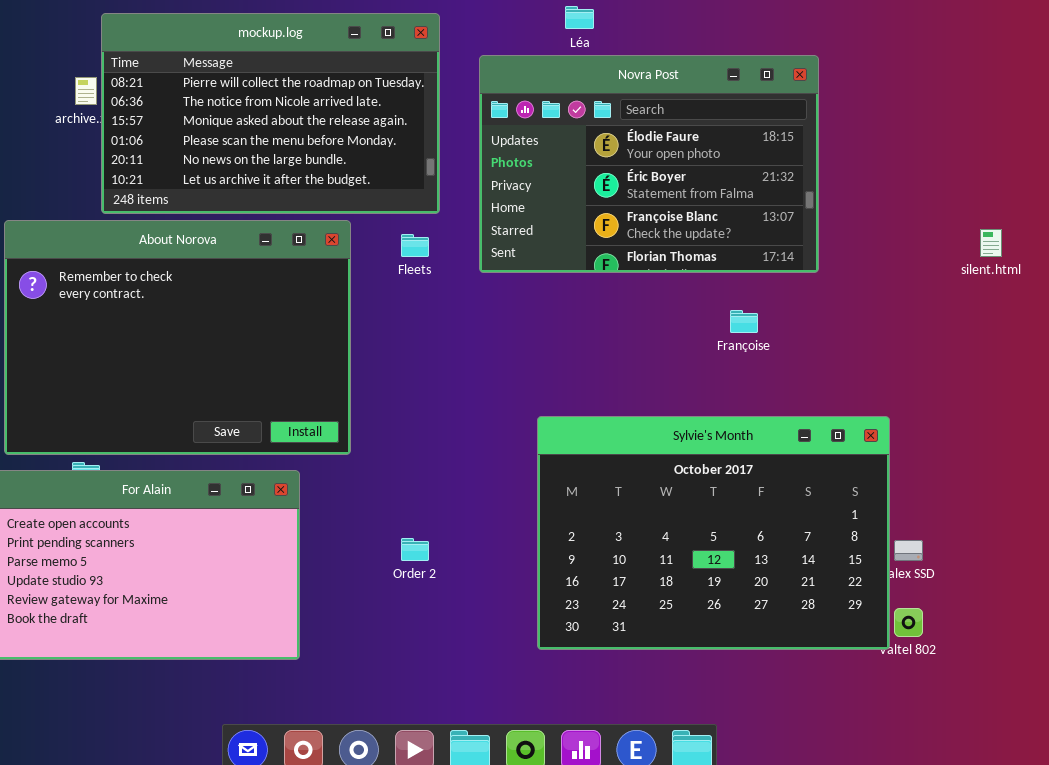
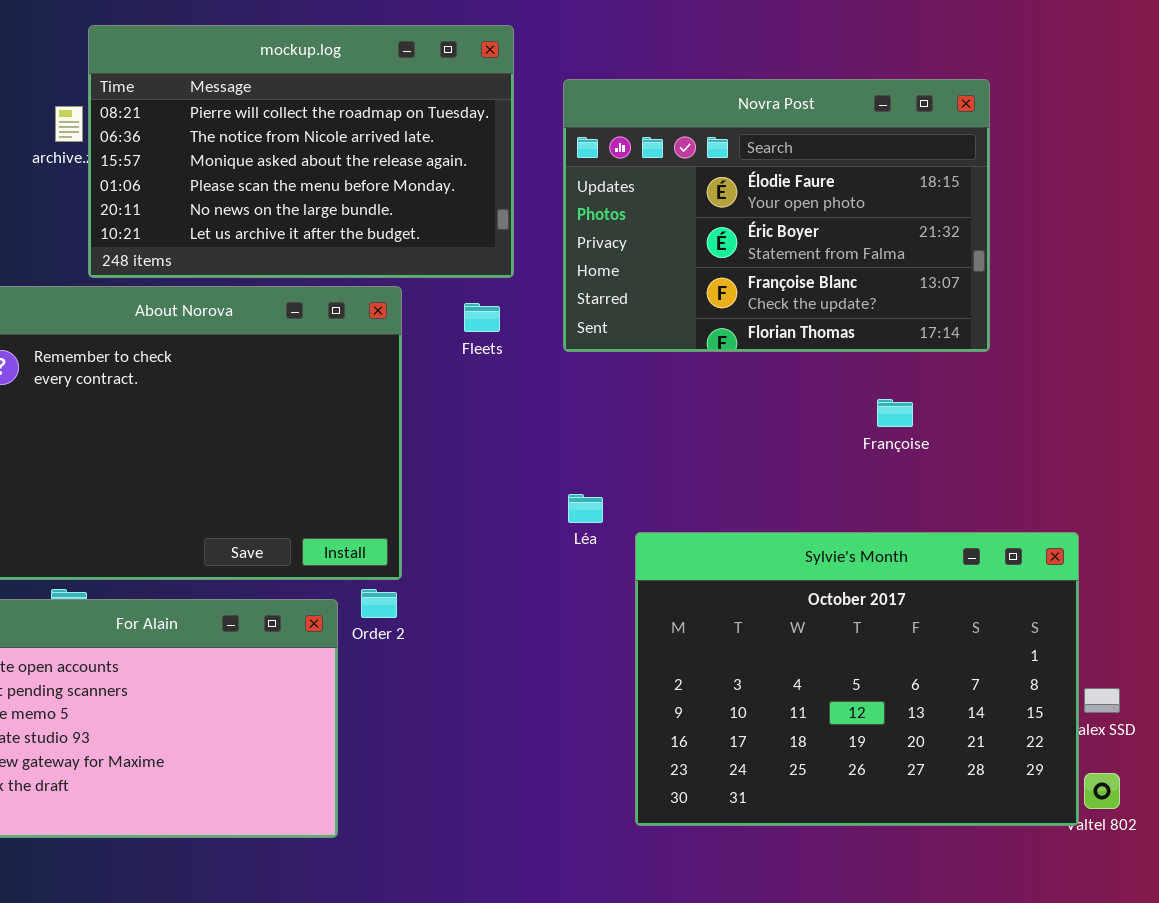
Léa: [565,6,594,29] -> [568,494,603,523], moved
Order 2: [401,538,429,561] -> [361,589,397,618], moved

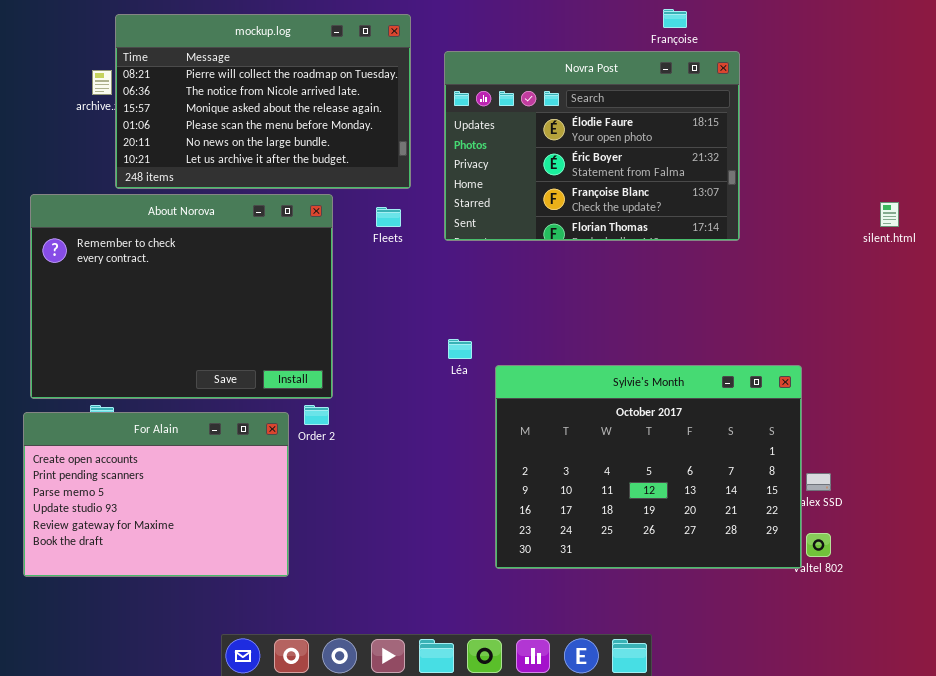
Françoise: [877,399,913,427] -> [663,9,687,28], moved

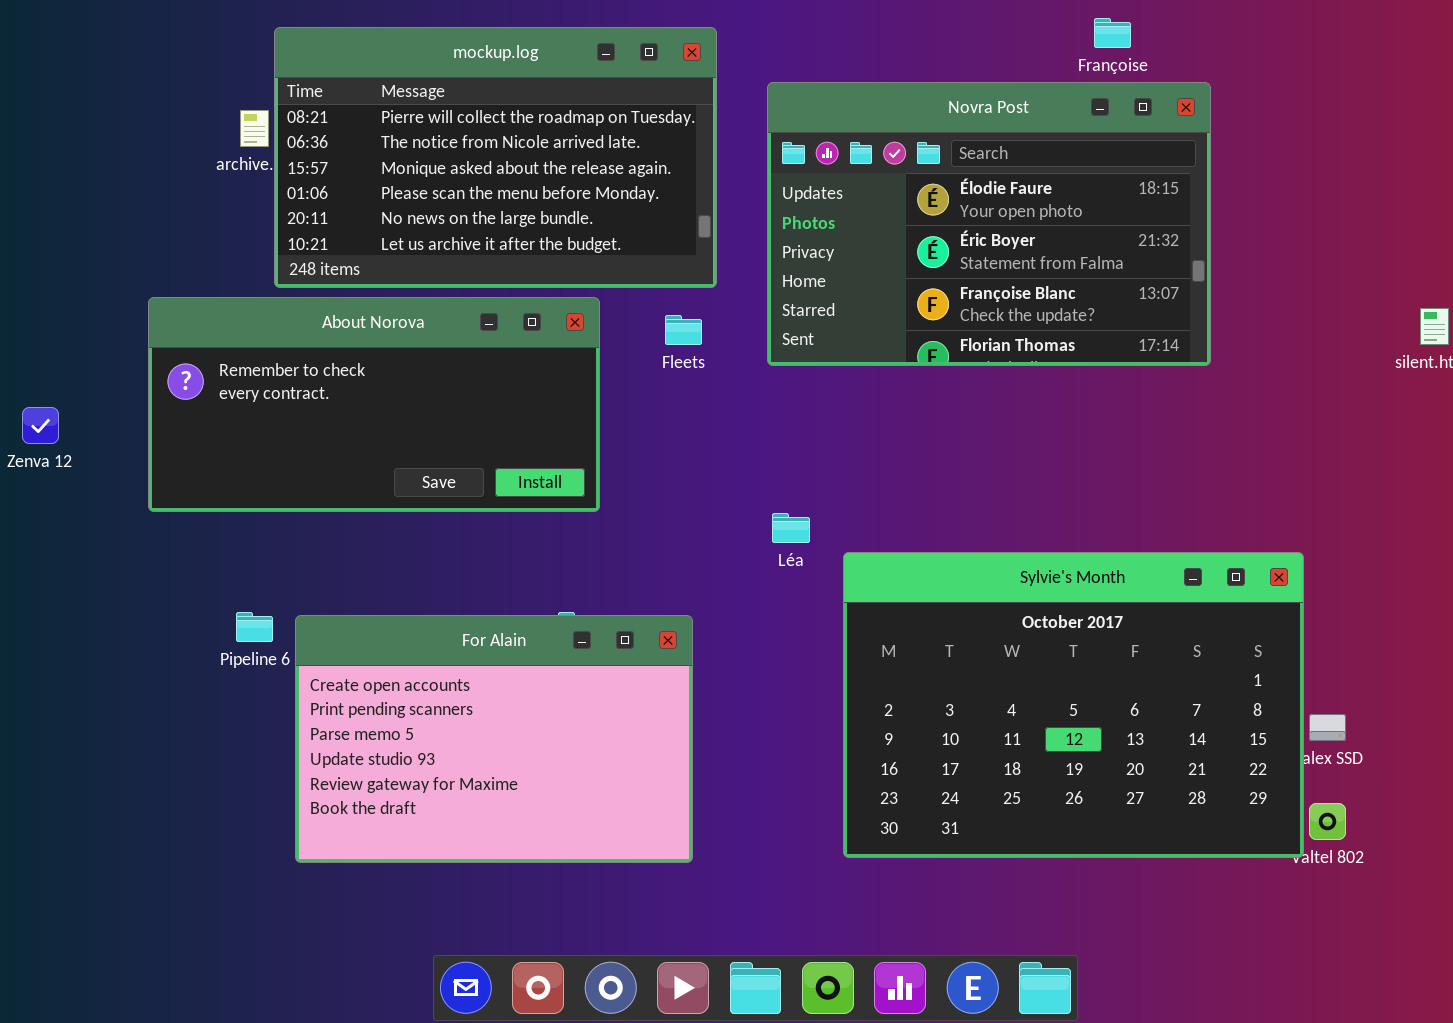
About Norova: [30,194,333,399] -> [148,297,600,512], resized
For Alain: [23,412,289,577] -> [295,615,693,863], moved

